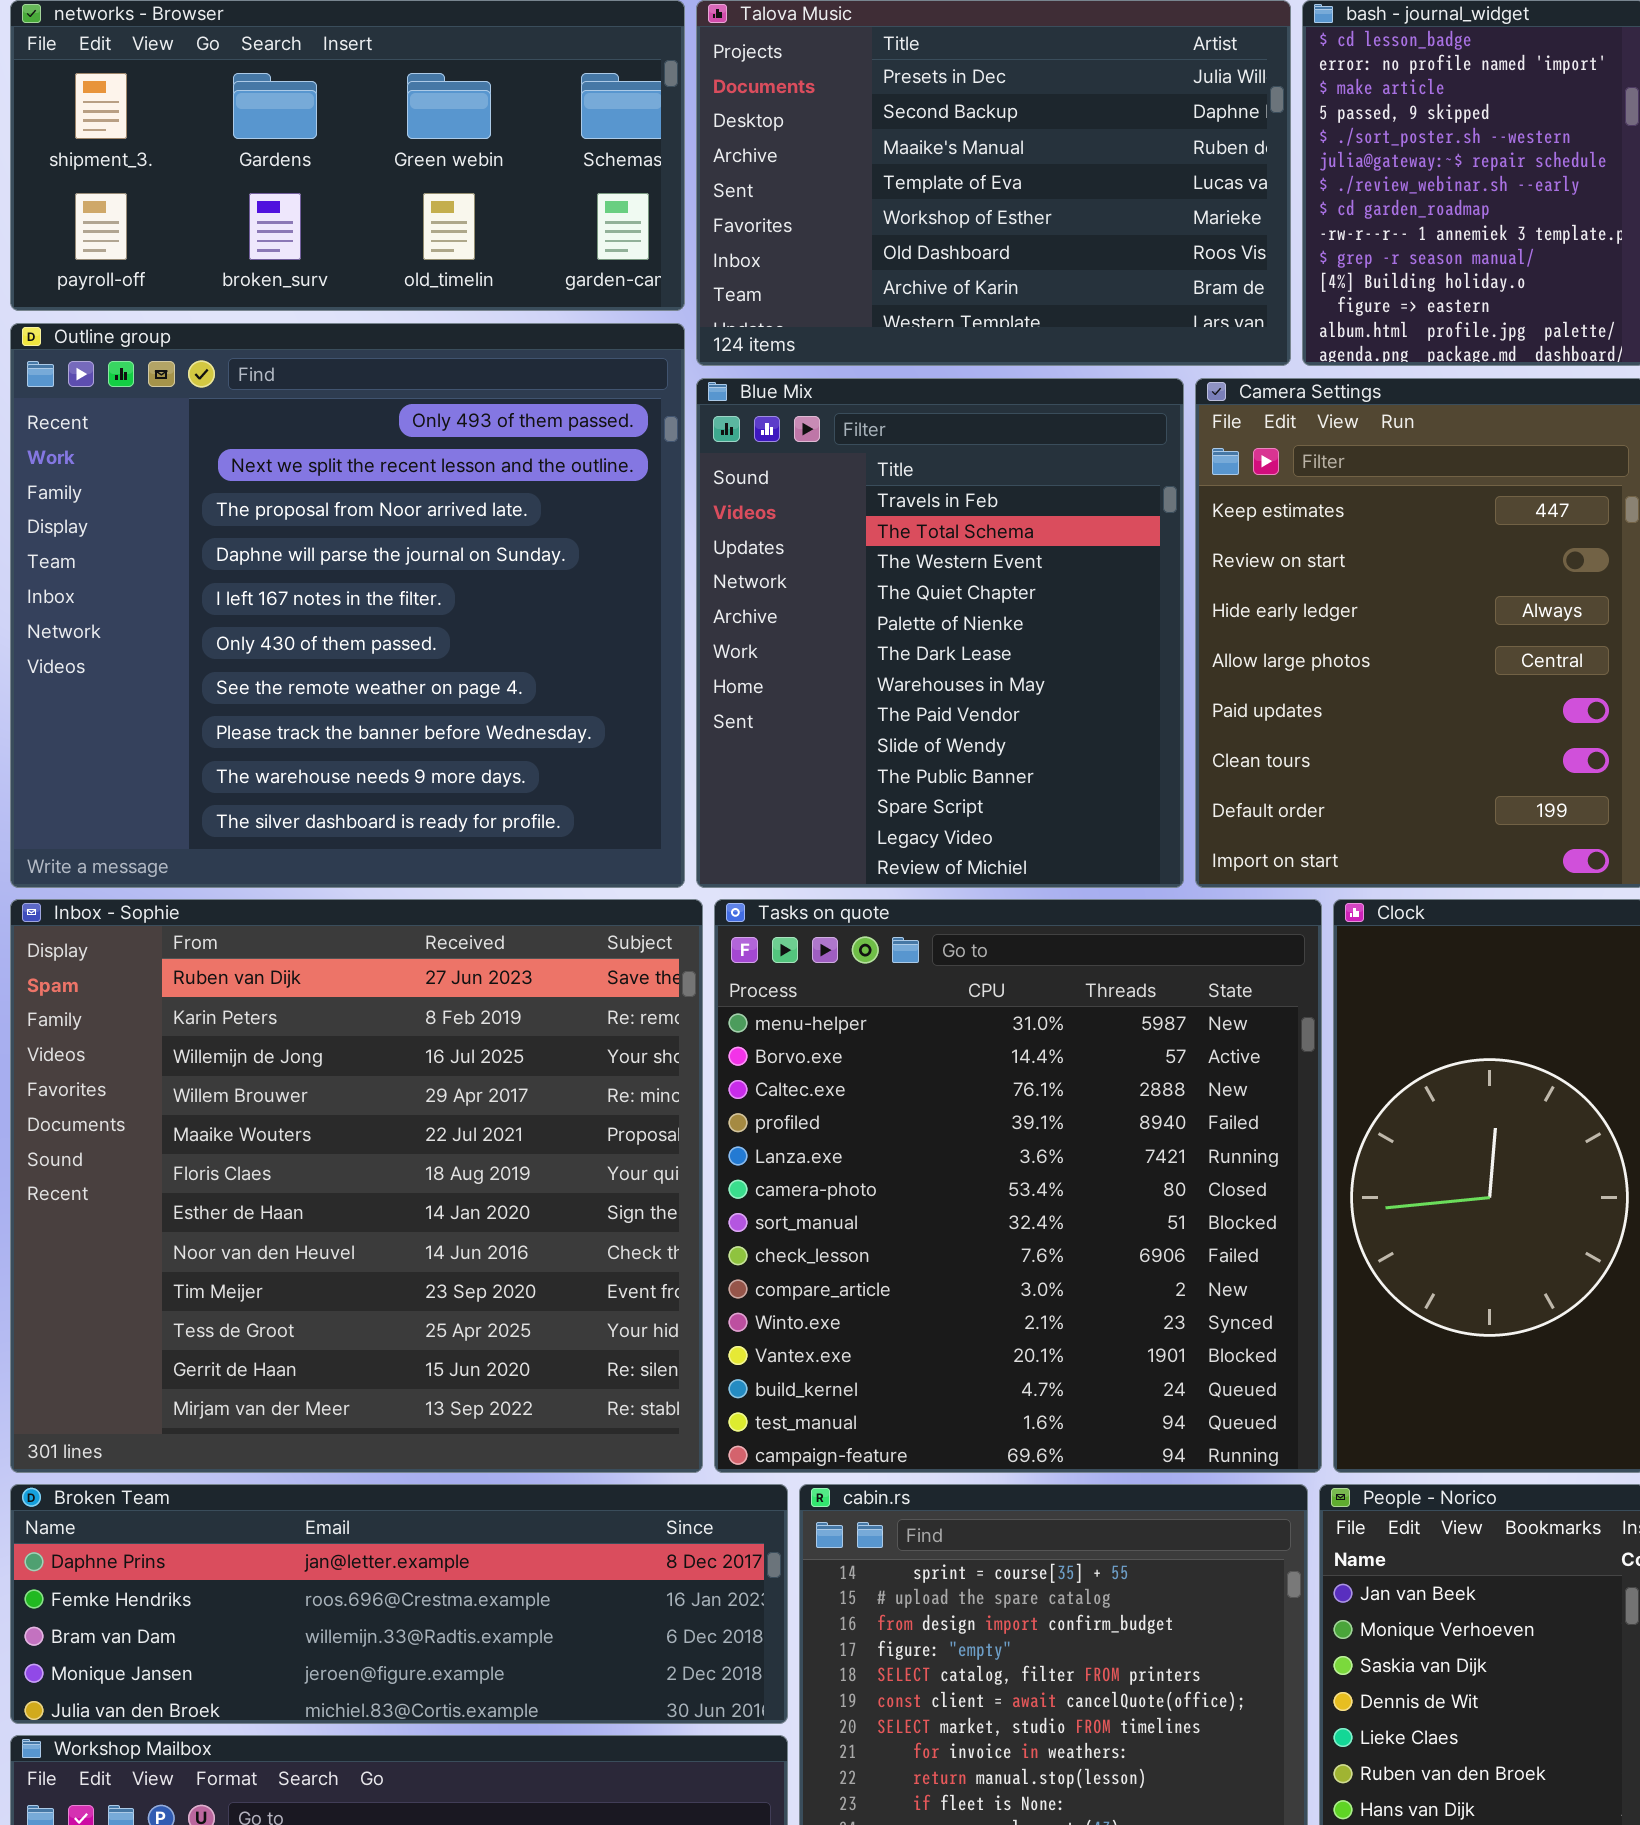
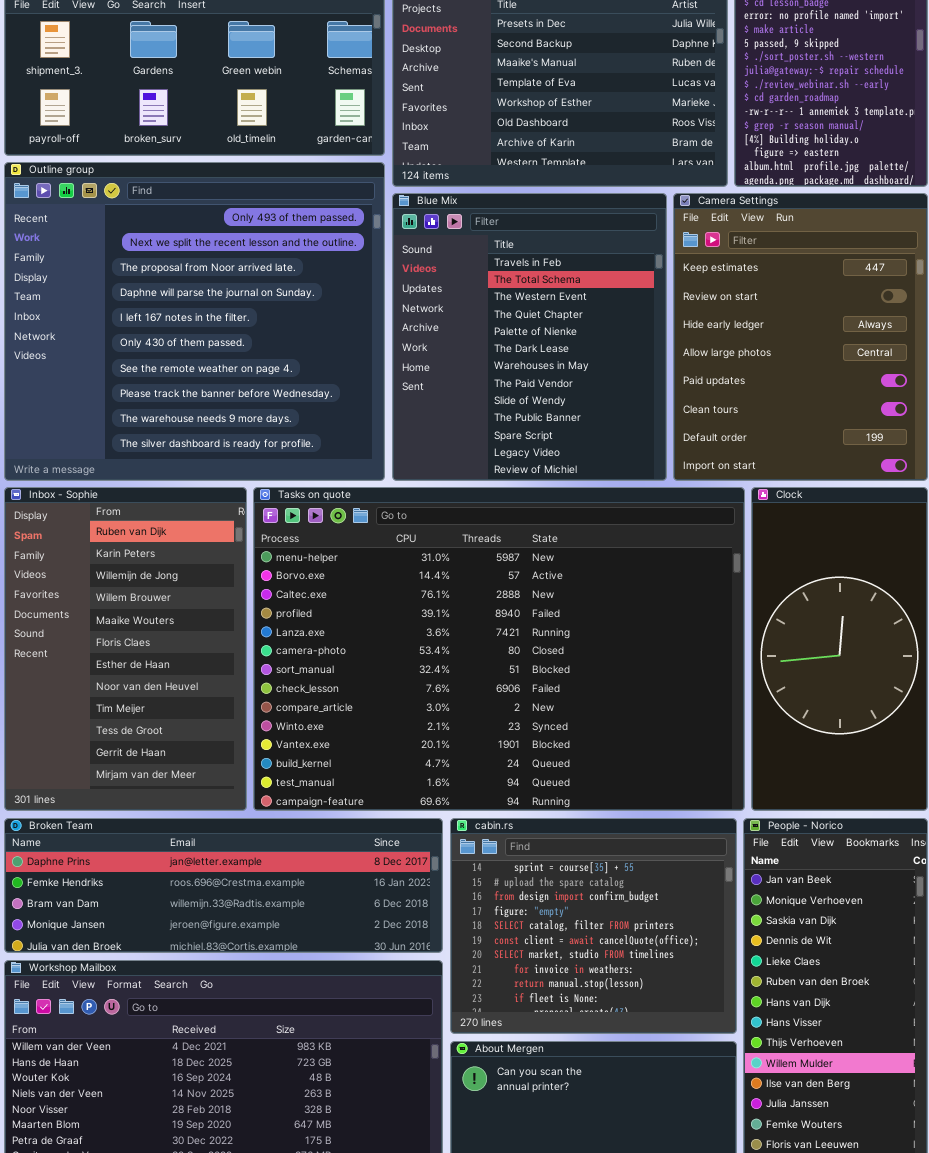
Inbox - Sophie: [10,899,703,1473] -> [4,487,247,811], resized
Tasks on quote: [714,899,1322,1473] -> [253,487,745,811], resized

